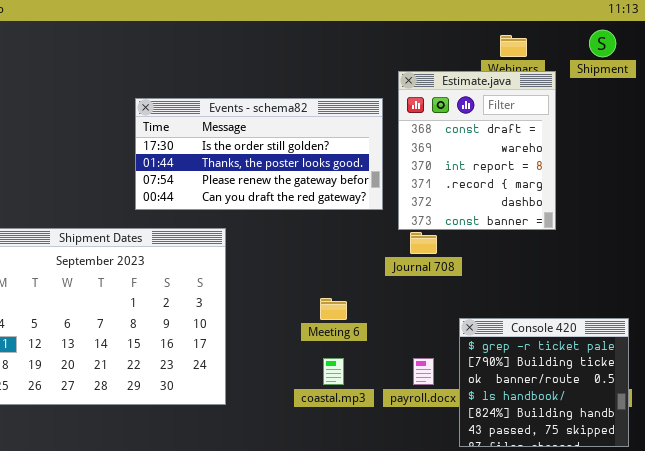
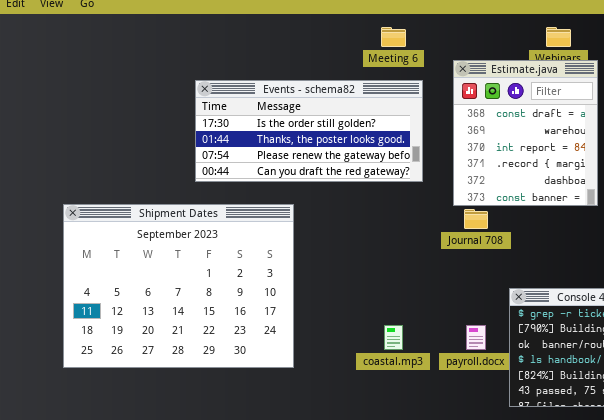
Events - schema82: [135,98,383,210] -> [195,80,423,182], moved
Meeting 6: [320,298,347,320] -> [381,27,406,47], moved

